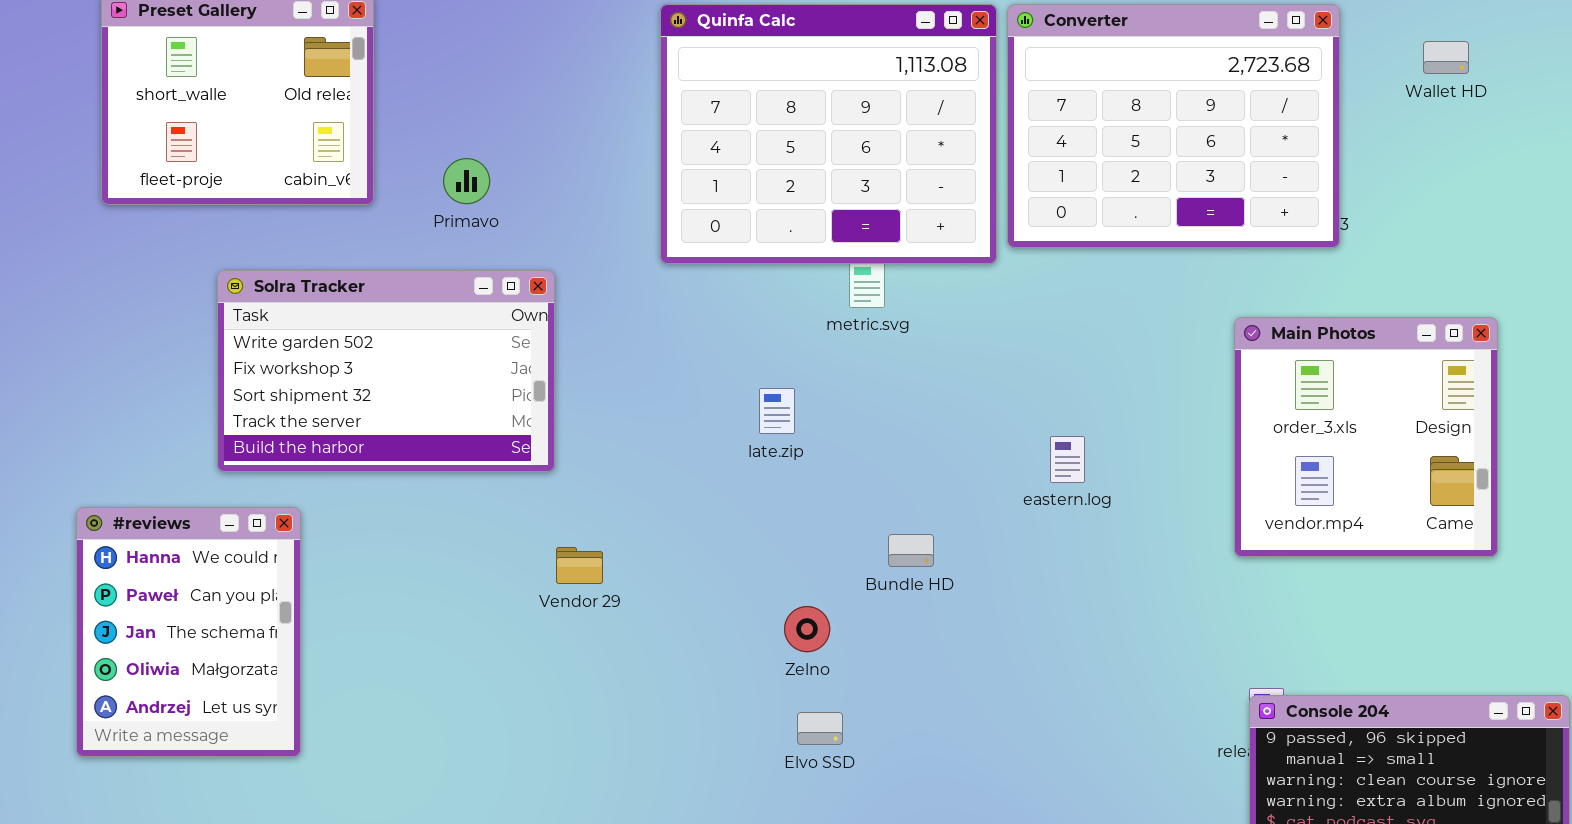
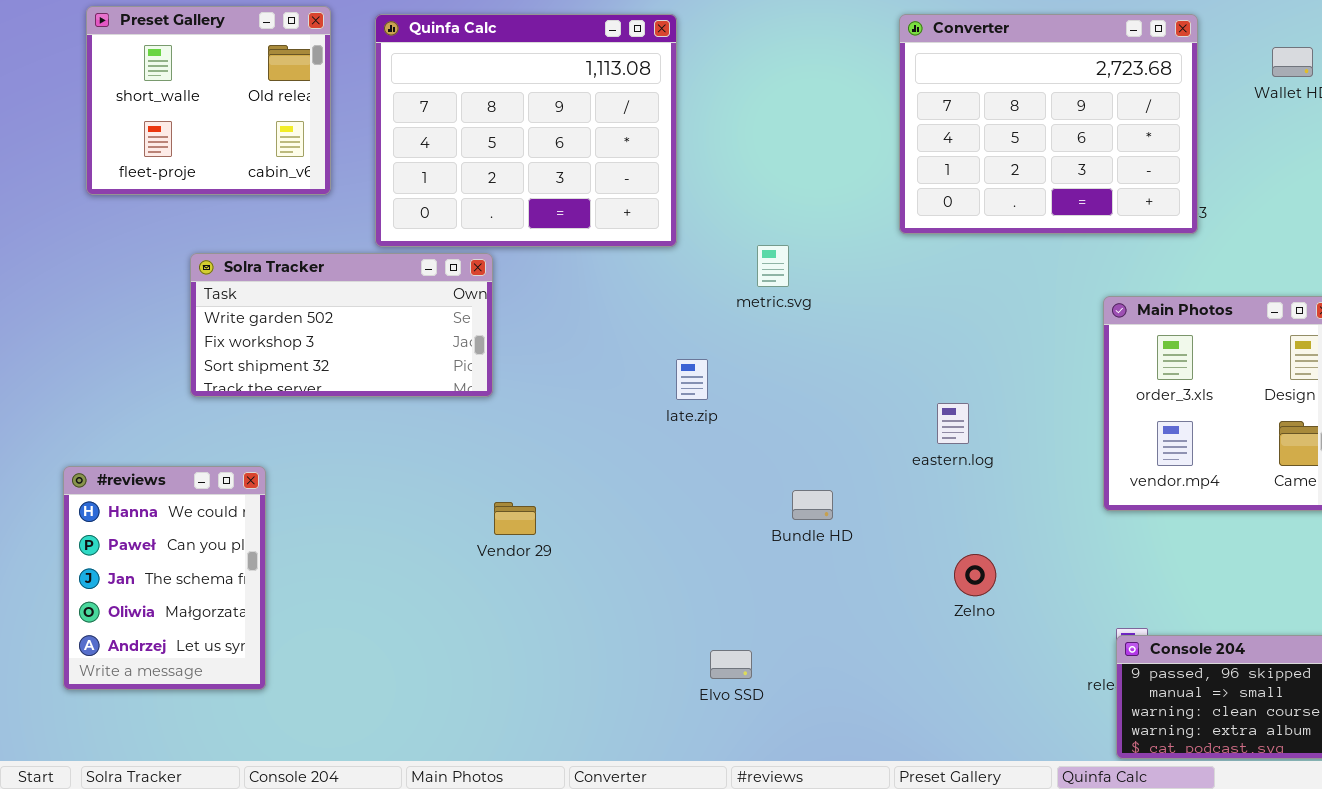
Quinfa Calc: [660,4,997,264] -> [375,14,677,247], moved
Solra Tracker: [217,270,555,472] -> [190,253,493,397], resized
Zelno: [784,606,830,652] -> [954,554,996,596], moved

